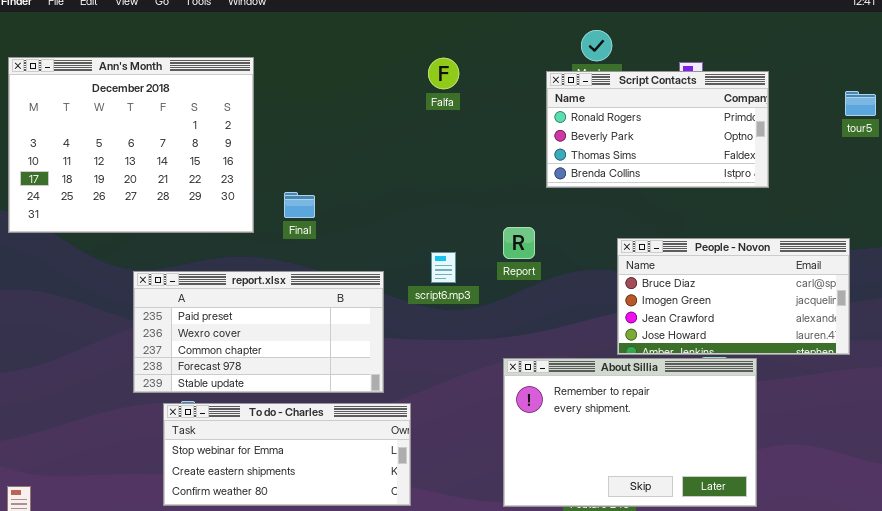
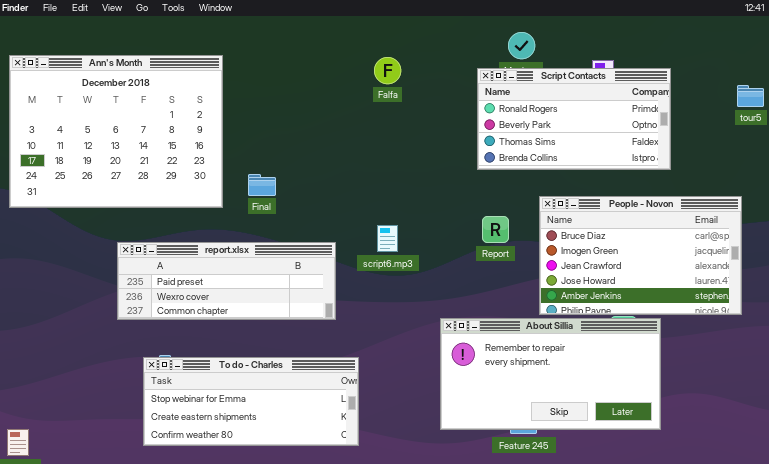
Report: [503,227,535,259] -> [482,216,509,243], moved
People - Novon: [617,238,850,355] -> [539,196,742,315], resized
report.xlsx: [133,271,384,393] -> [117,242,336,320], resized
About Sillia: [503,358,757,507] -> [440,318,661,430], resized

